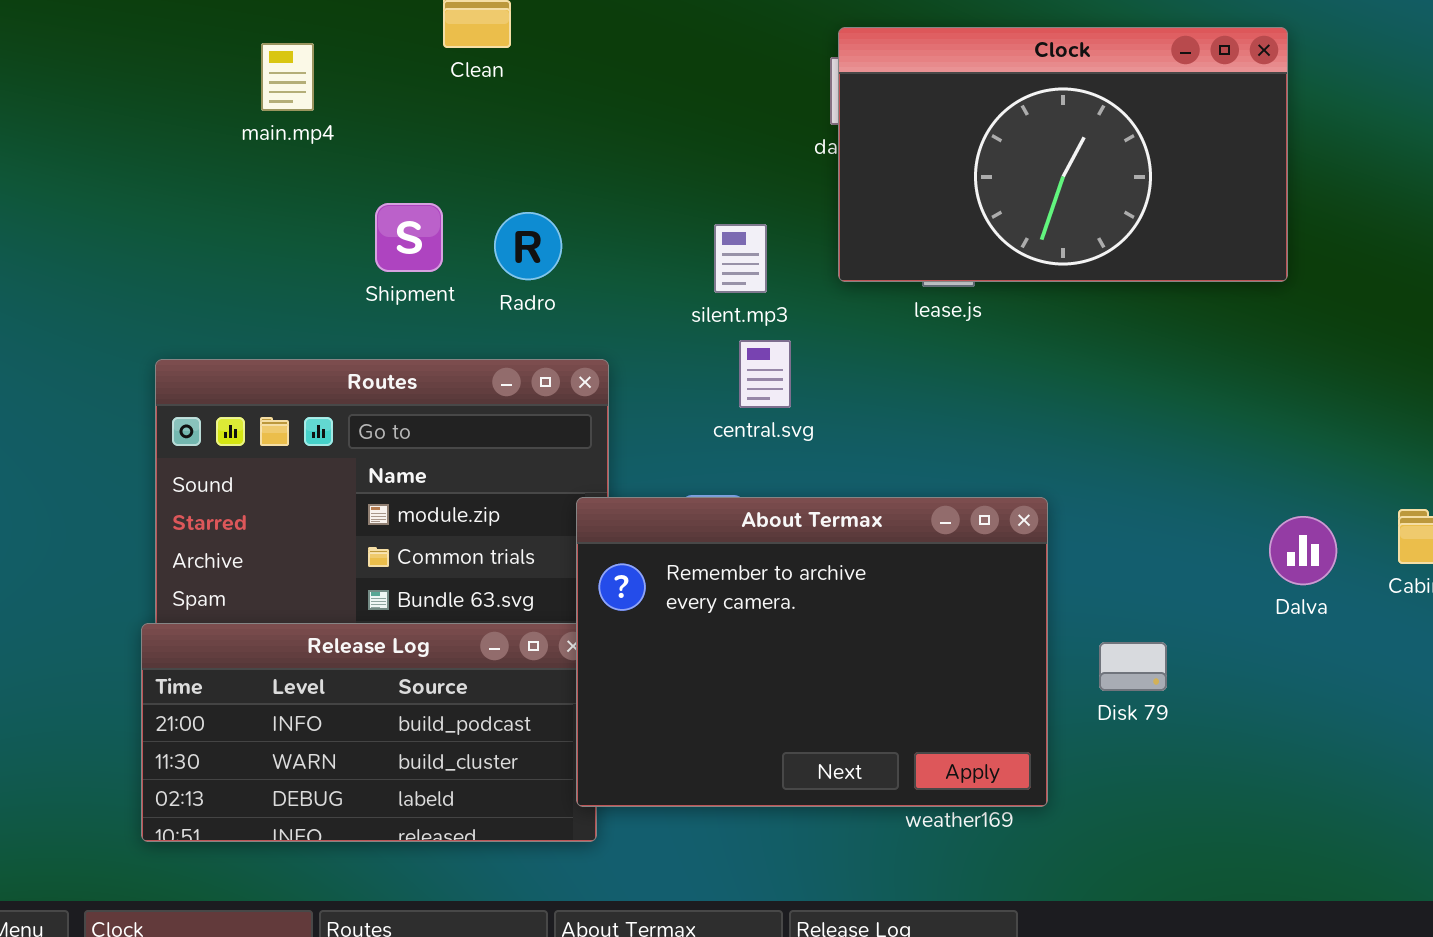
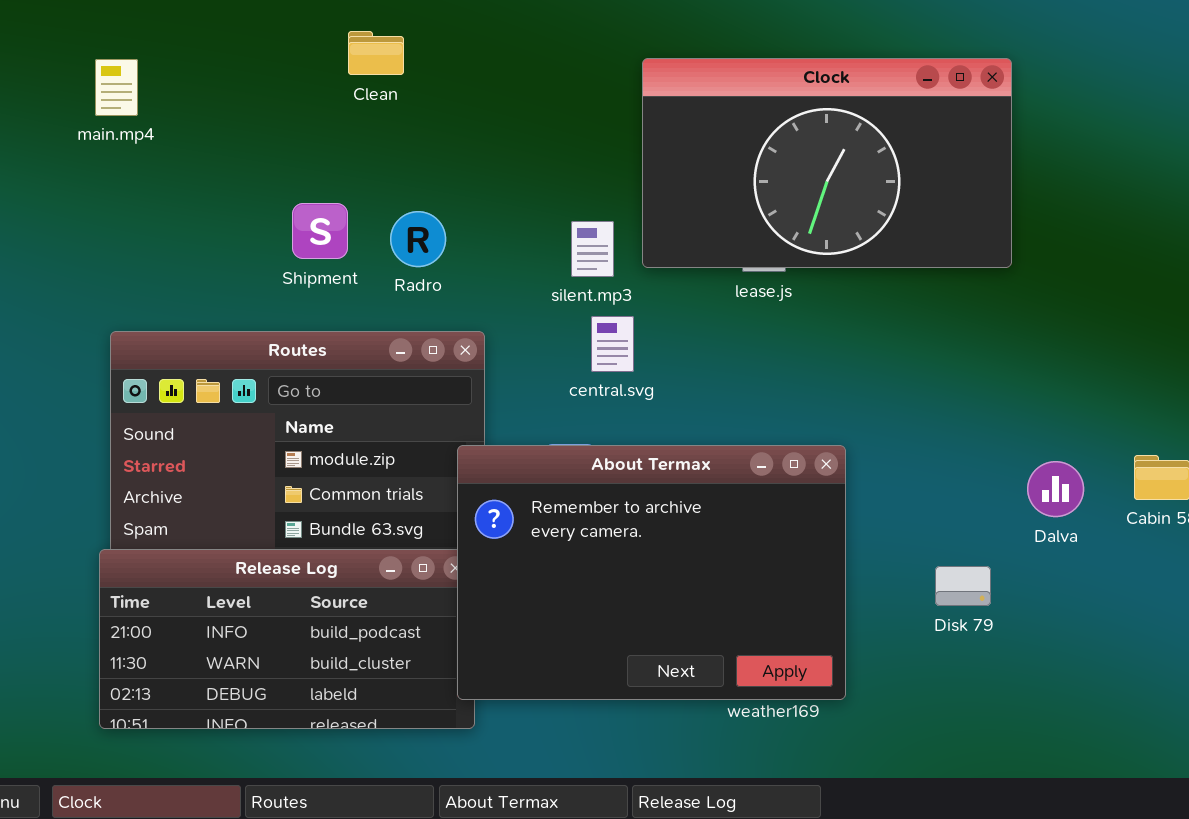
Clock: [838,27,1288,282] -> [642,58,1012,268], moved
main.mp4: [261,43,314,111] -> [95,59,138,116], moved
Disk 79: [1099,642,1167,691] -> [935,566,991,606], moved

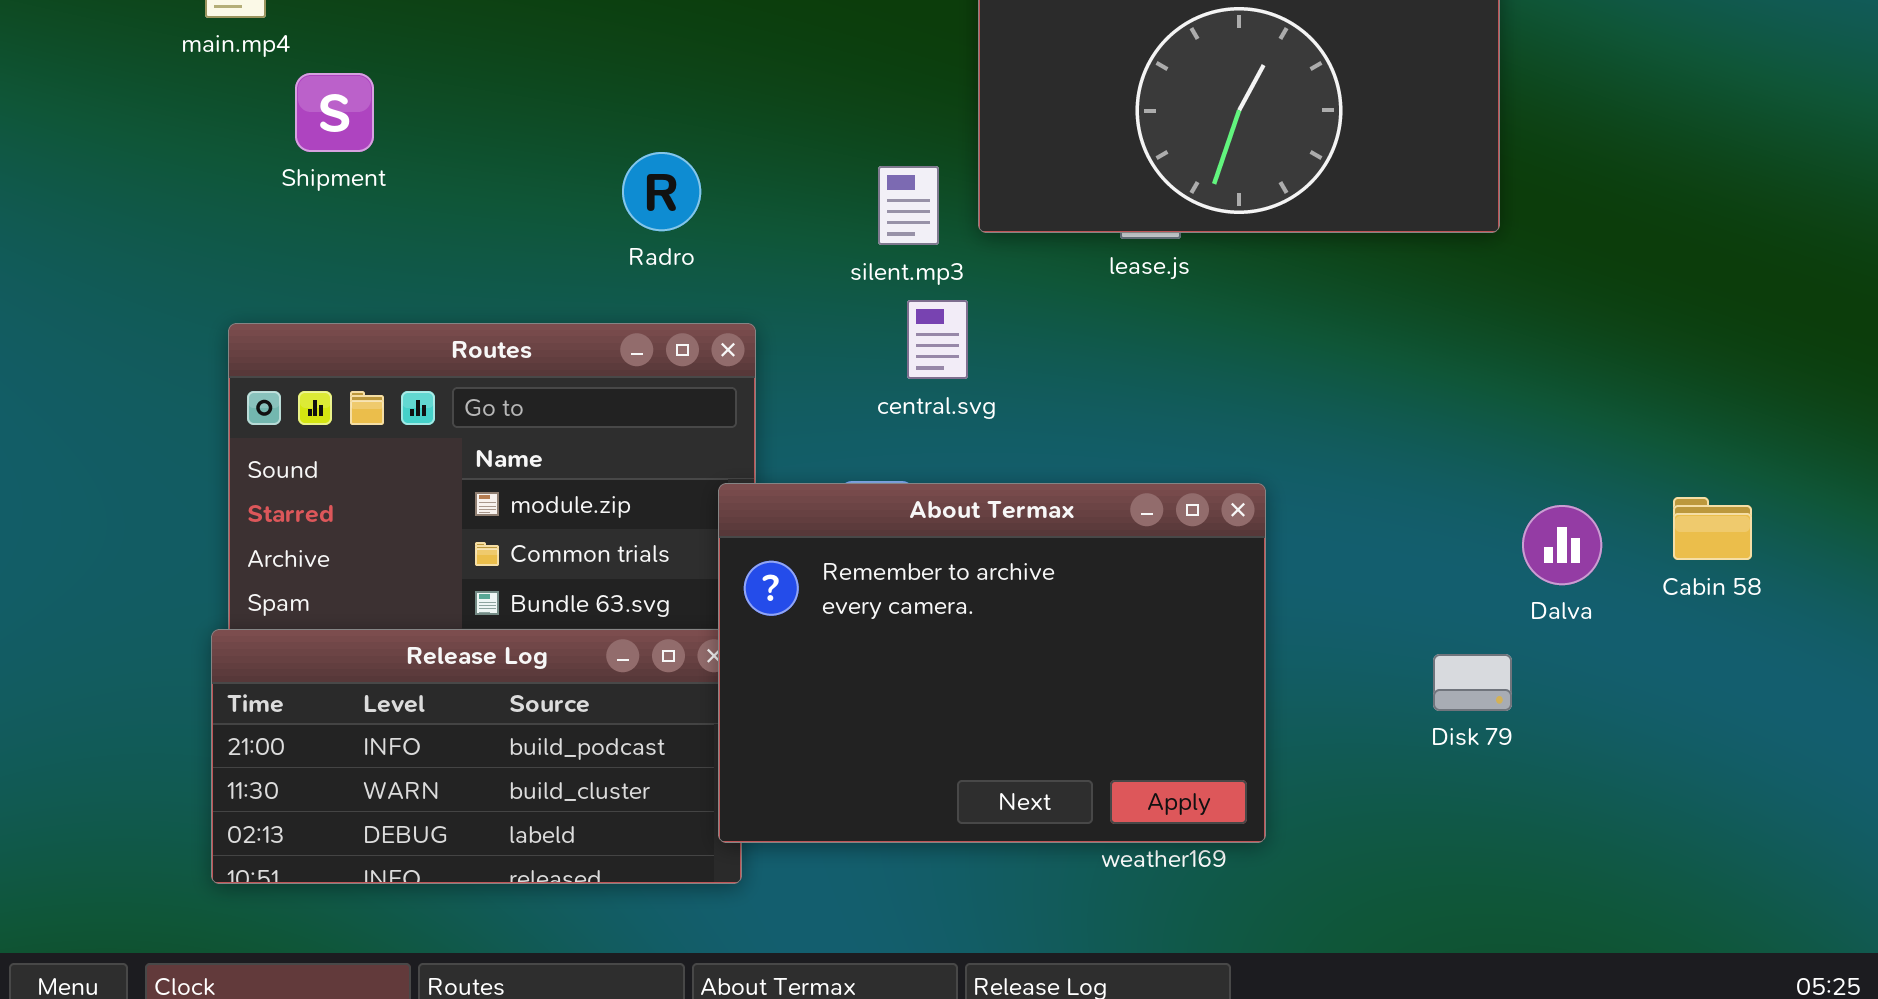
Shipment: [292,203,348,259] -> [295,73,374,152], moved
Disk 79: [935,566,991,606] -> [1433,654,1512,711], moved

